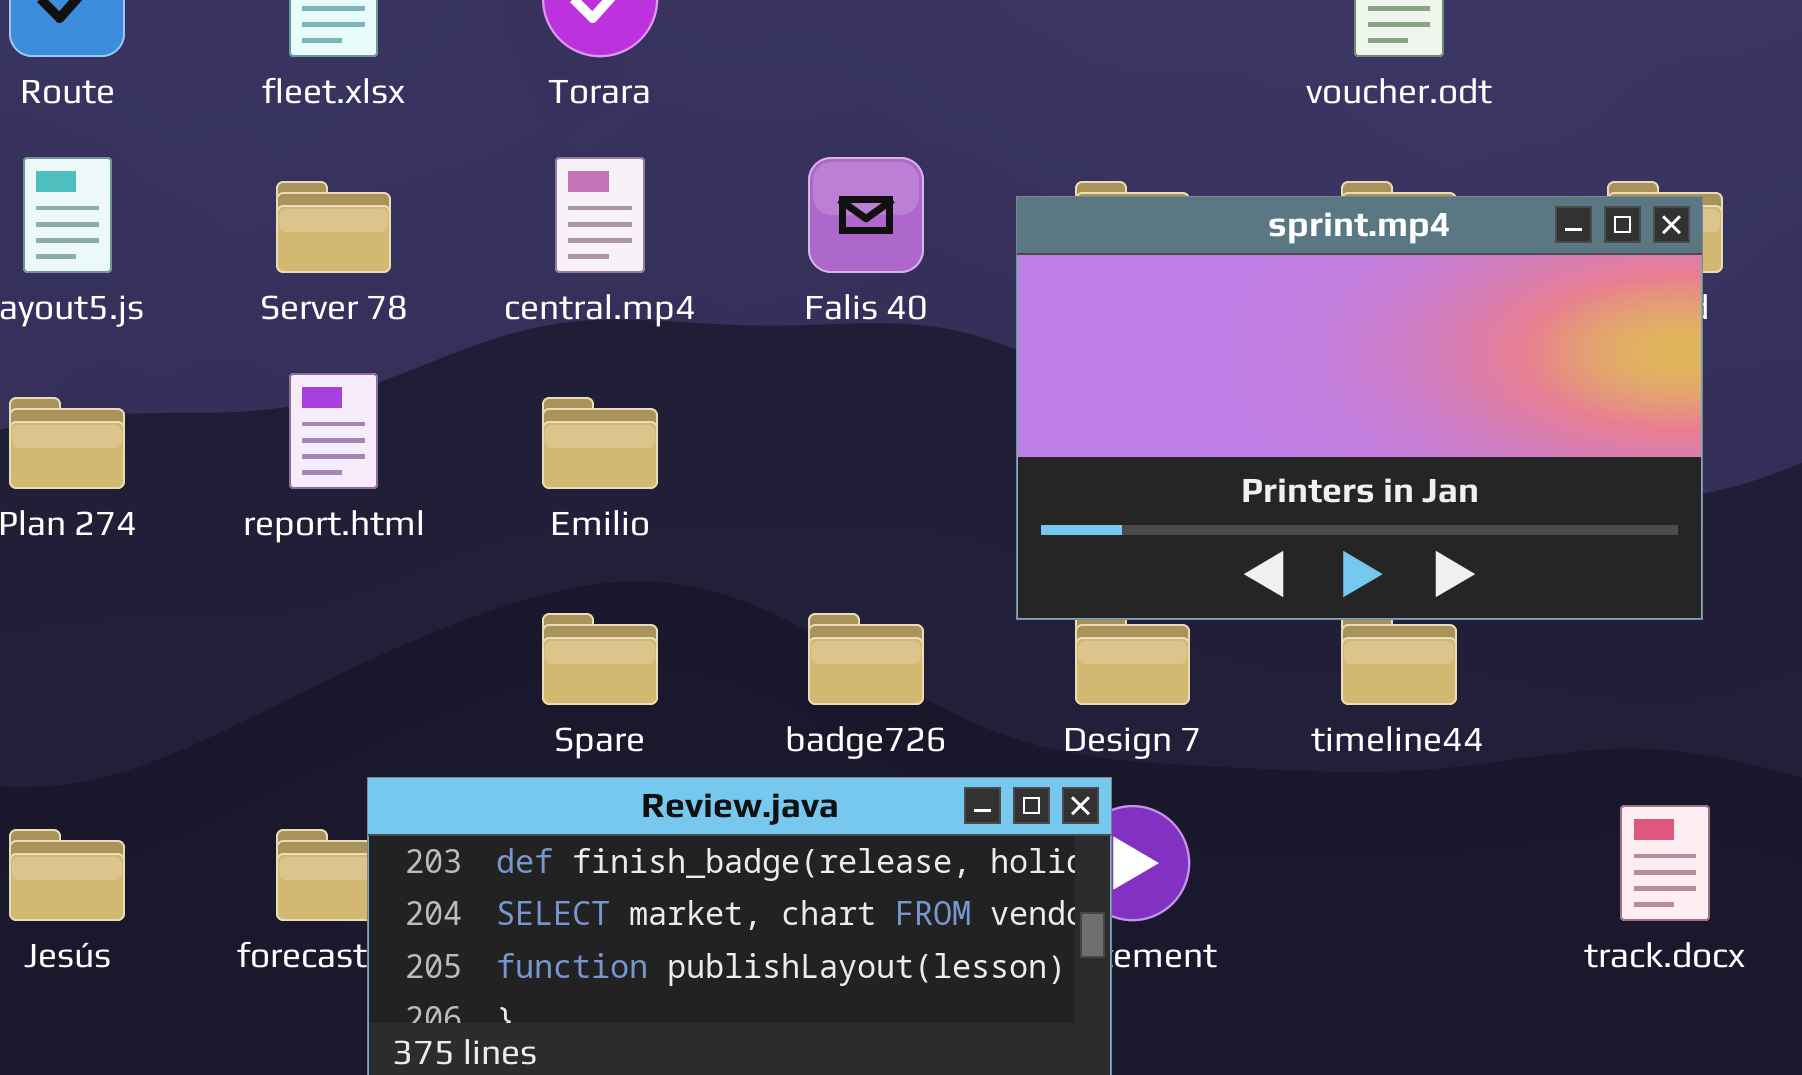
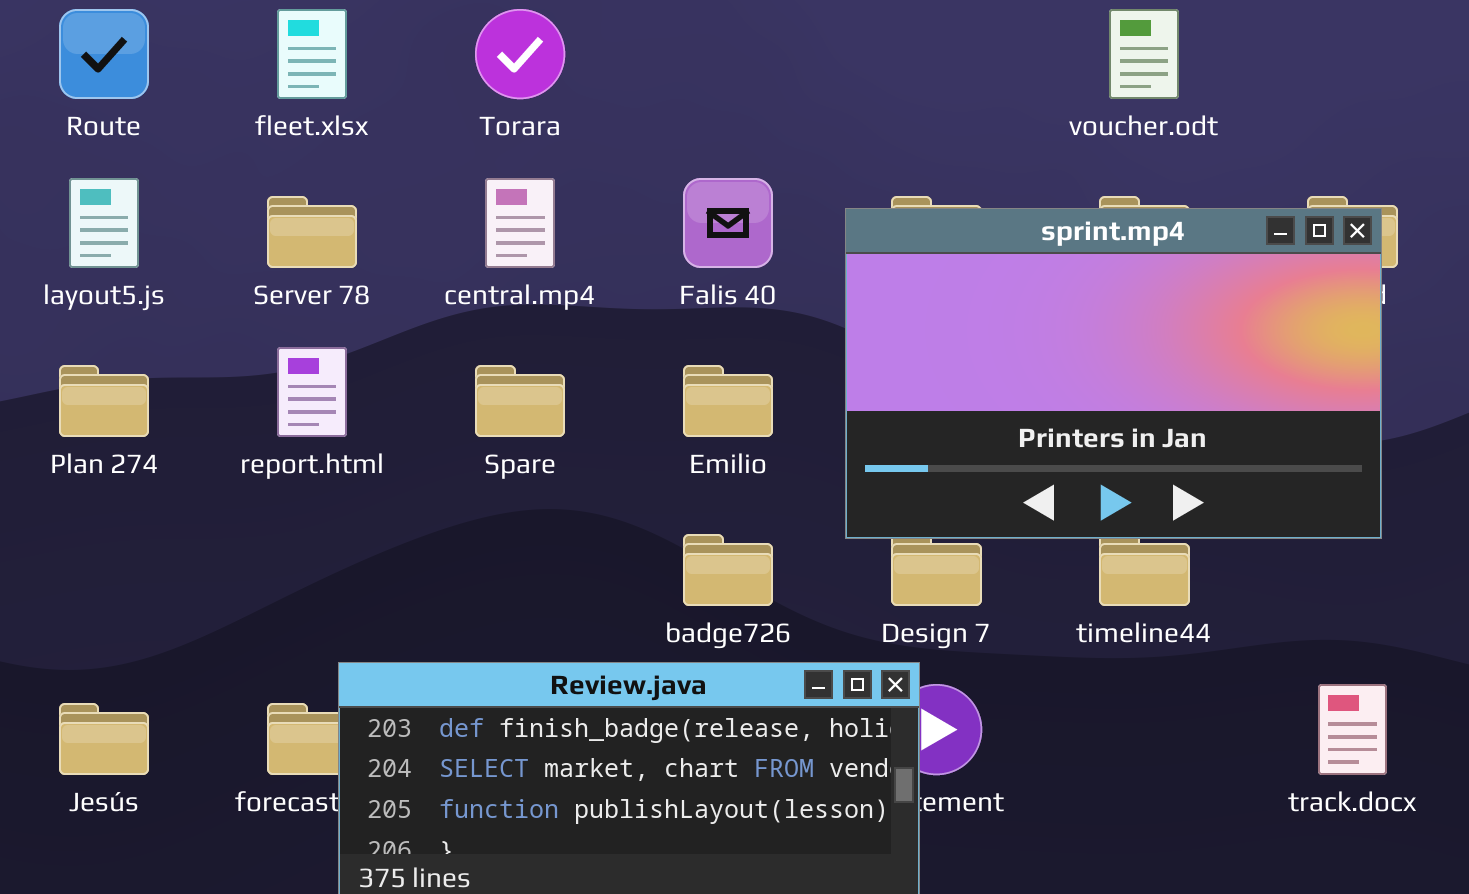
Emilio: [542,397,658,489] -> [683,365,773,437], moved
Spare: [542,613,658,705] -> [475,365,565,437], moved

